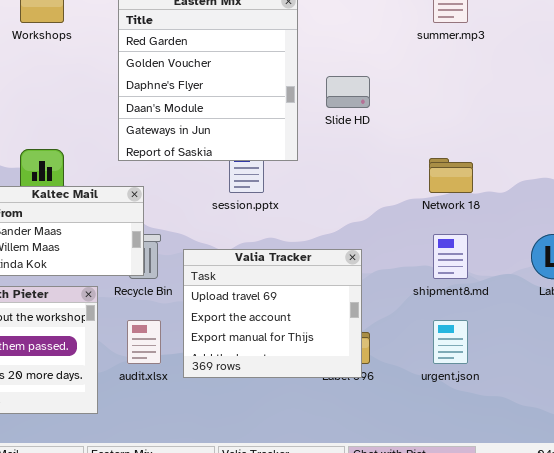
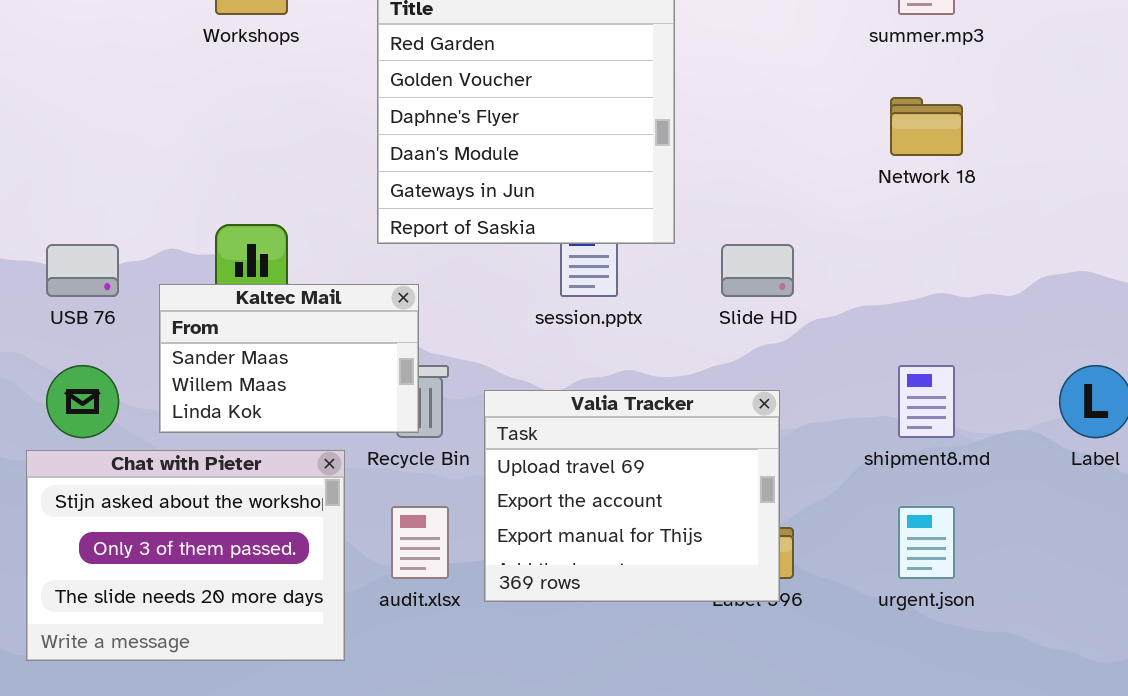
Slide HD: [326,76,370,108] -> [721,244,794,297], moved
Network 18: [429,158,473,193] -> [890,97,963,156], moved

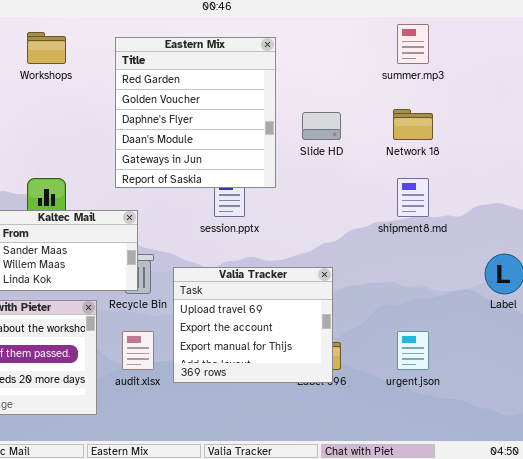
Slide HD: [721,244,794,297] -> [302,112,341,140], moved
shipment8.md: [898,365,955,438] -> [397,178,429,217], moved

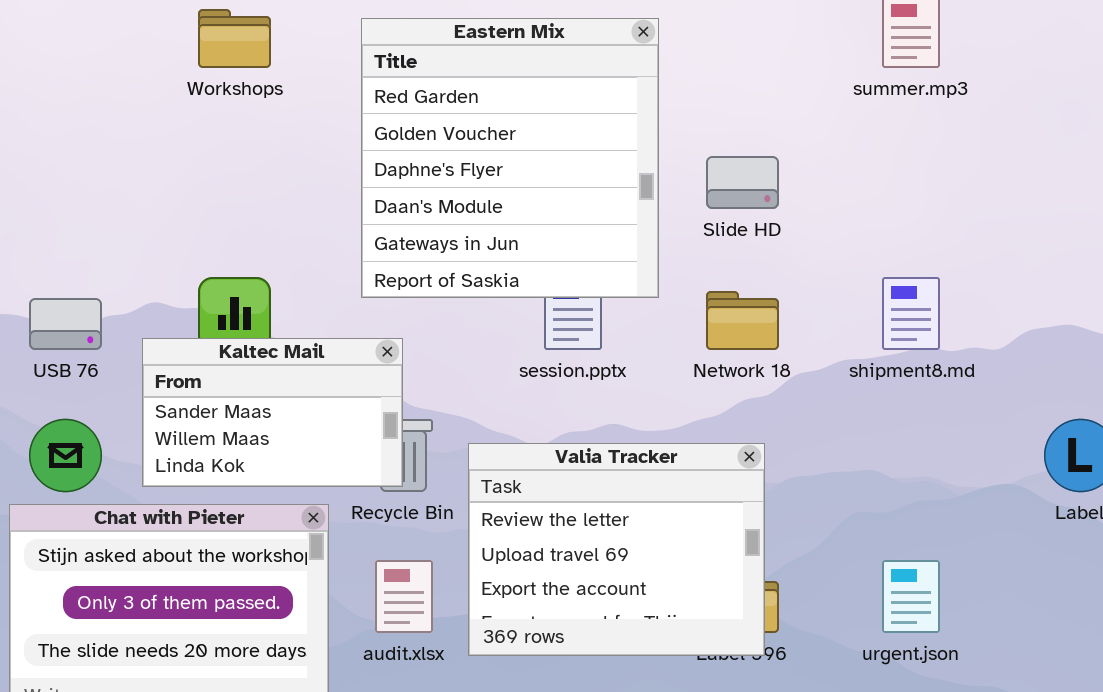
Network 18: [393,109,433,140] -> [706,291,779,350], moved
Valia Tracker: [173,267,333,383] -> [468,443,765,656], scrolled up 1 row

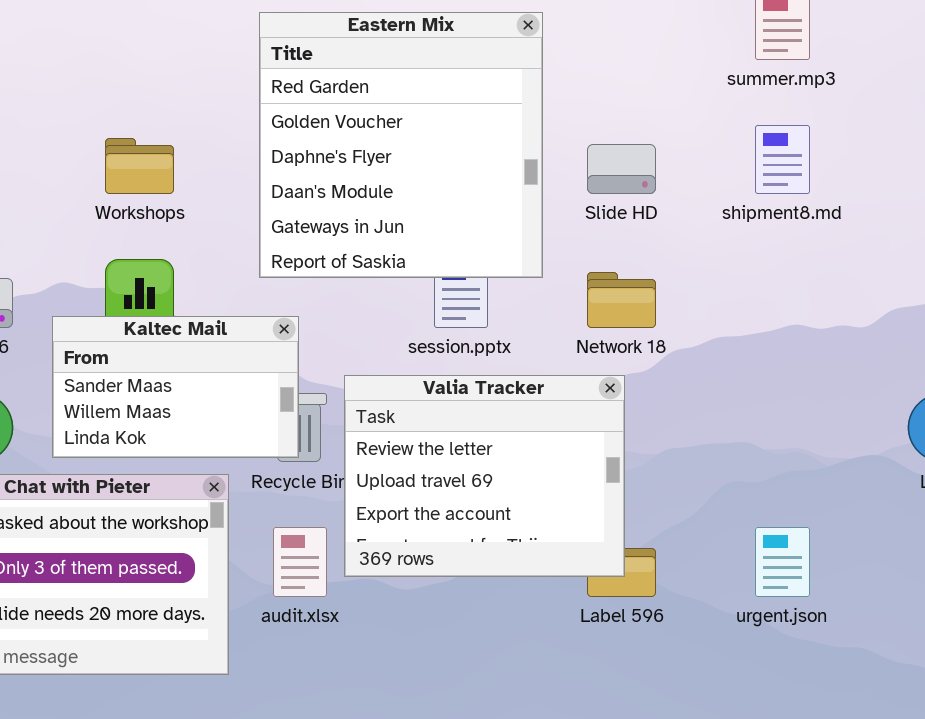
Workshops: [198,9,271,68] -> [105,138,174,194], moved
shipment8.md: [882,277,940,350] -> [755,125,810,194], moved
Valia Tracker: [468,443,765,656] -> [344,375,625,577], moved

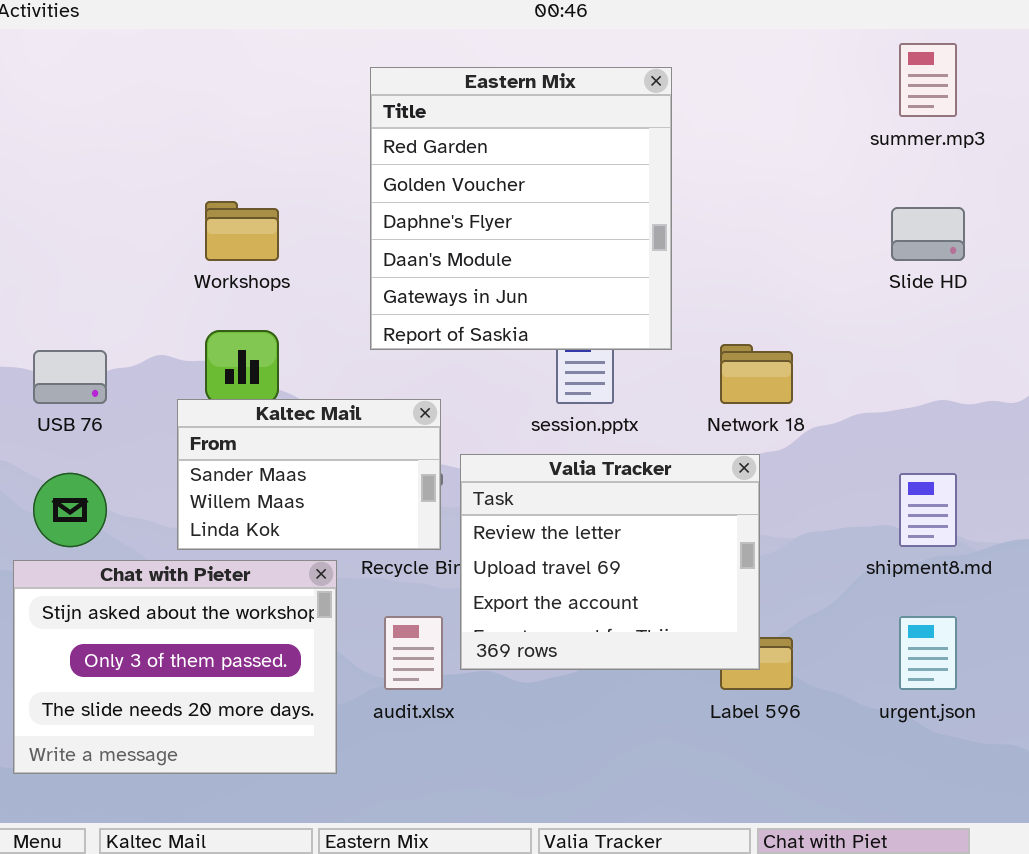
shipment8.md: [755,125,810,194] -> [899,473,957,547], moved
Slide HD: [587,144,656,194] -> [891,207,965,261], moved
Kaltec Mail: [52,316,299,458] -> [177,399,441,550], moved

